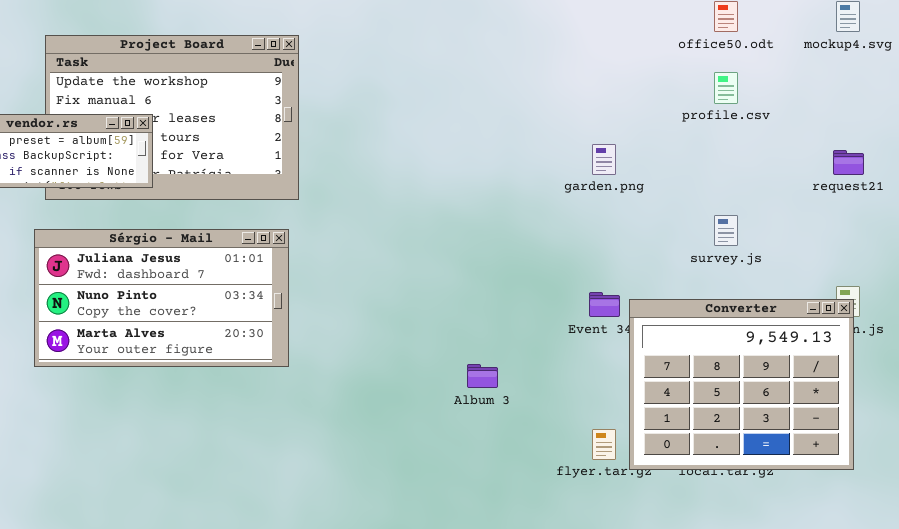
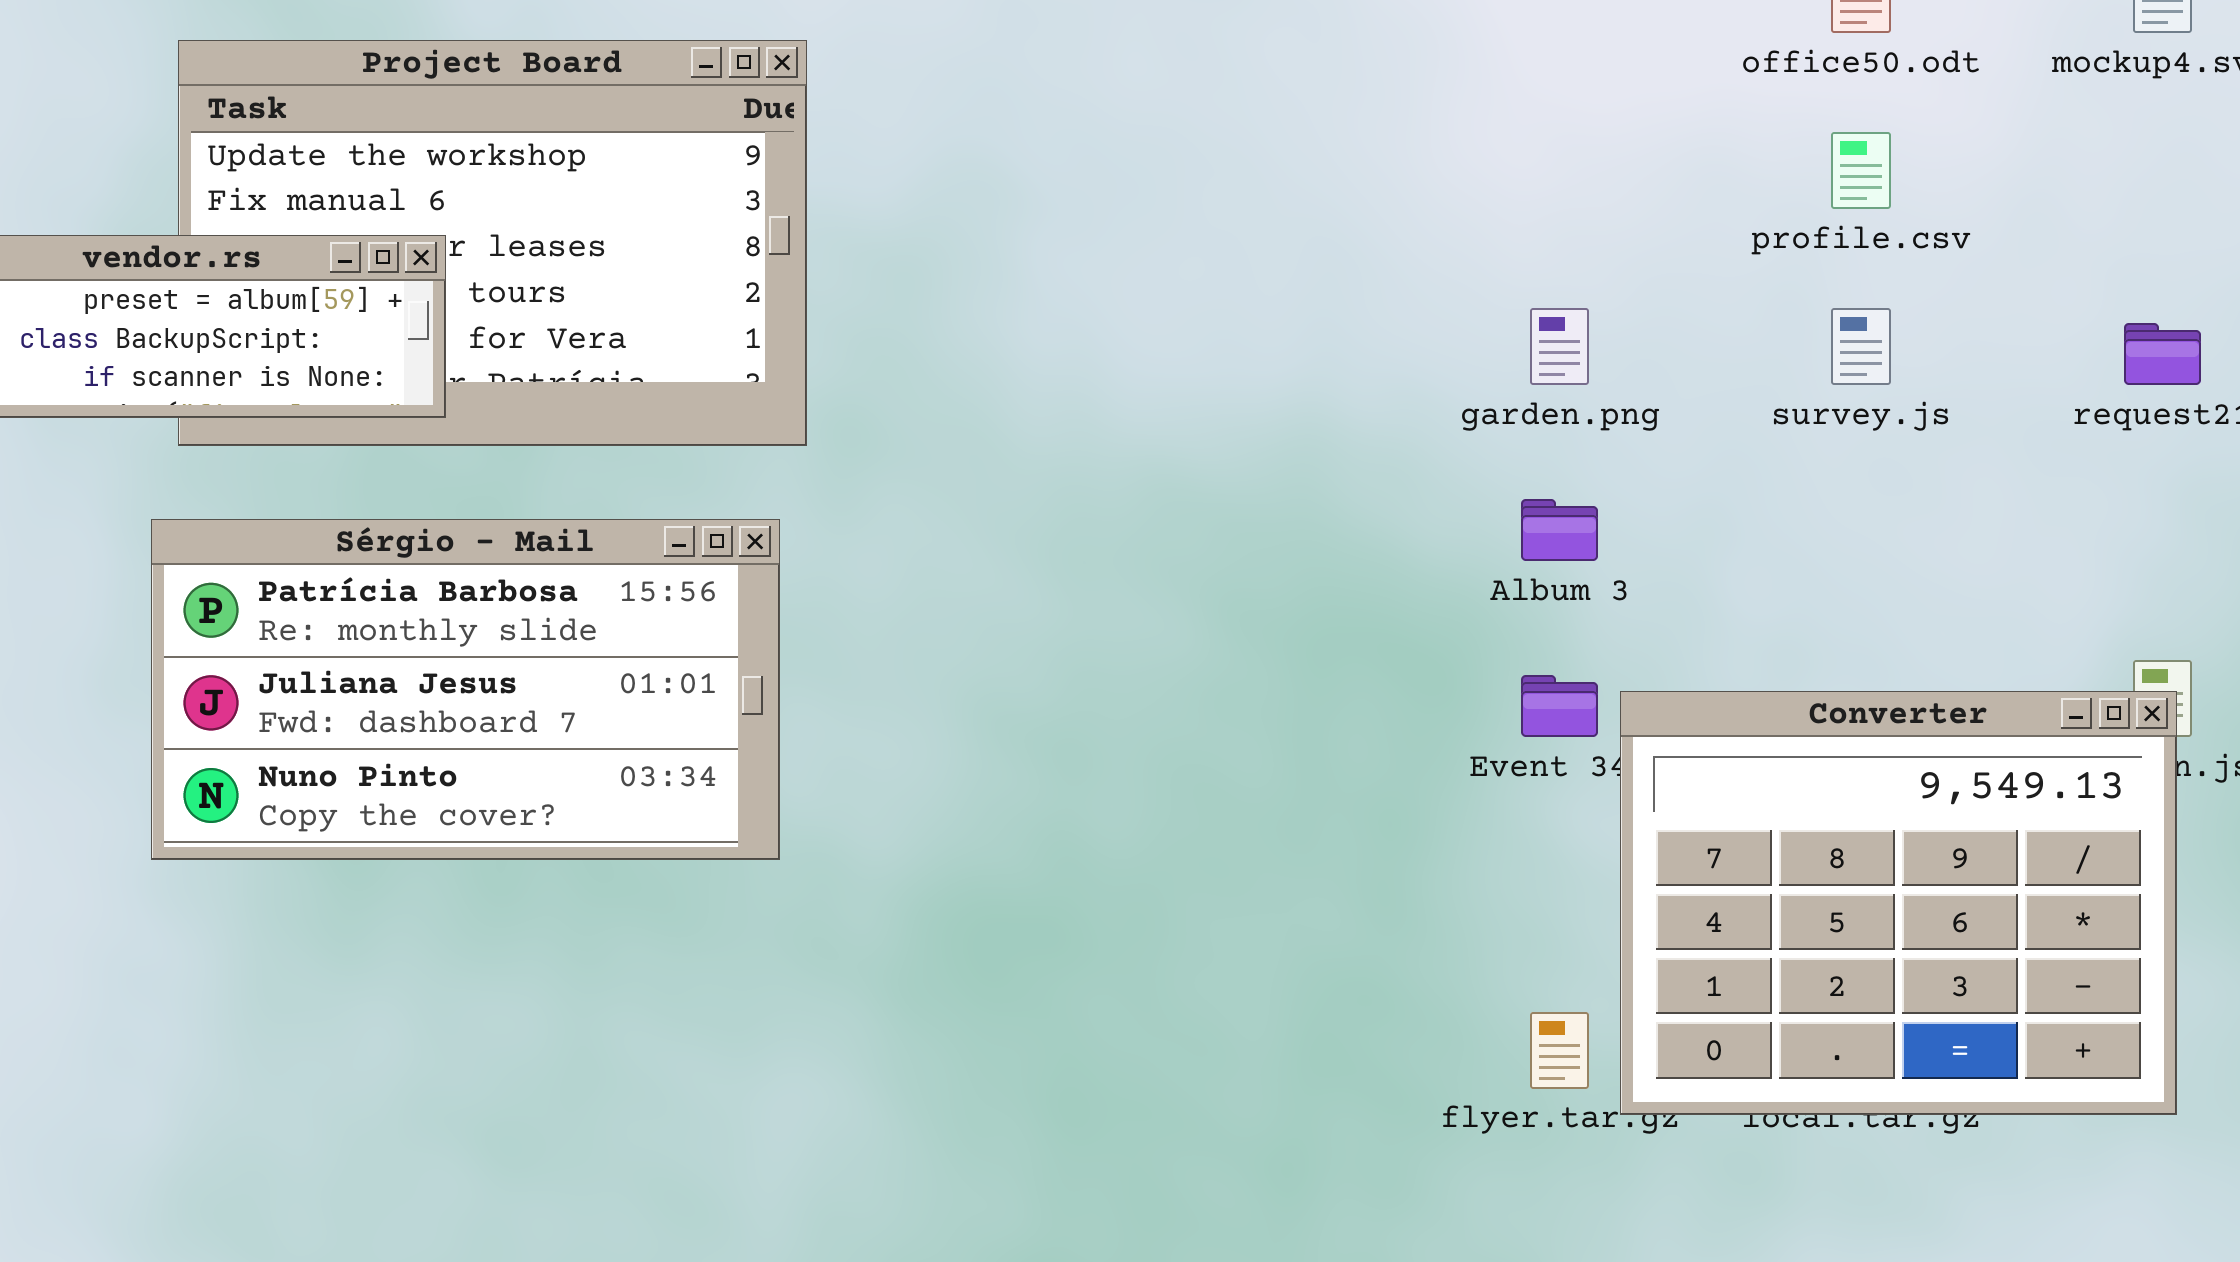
survey.js: [714,215,738,246] -> [1831,308,1891,385], moved
Sérgio - Mail: [34,229,289,367] -> [151,519,780,860], scrolled up 1 row
Album 3: [467,364,498,388] -> [1521,499,1598,561], moved

